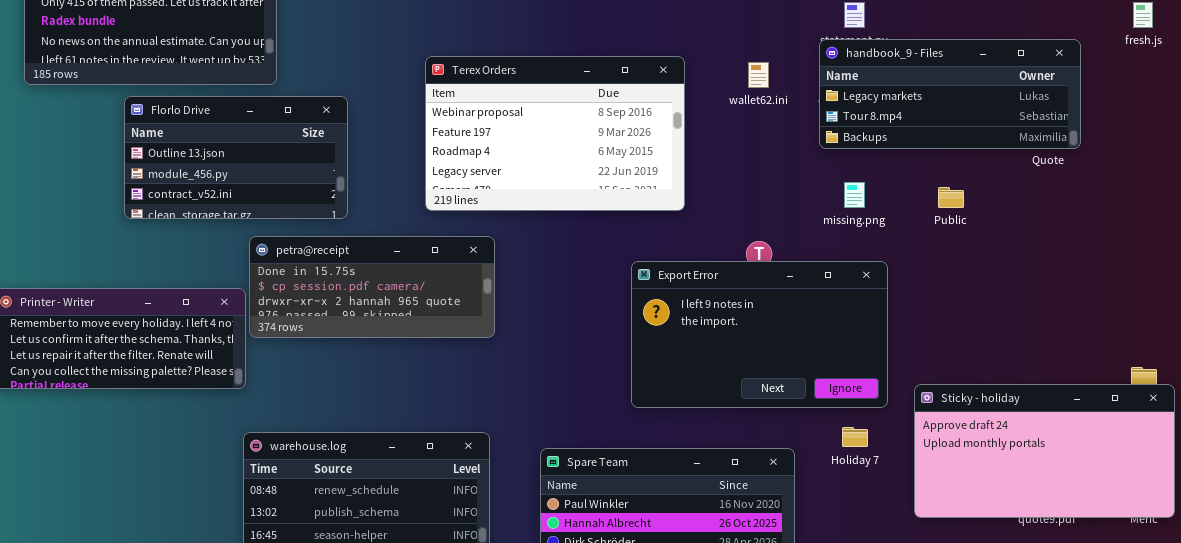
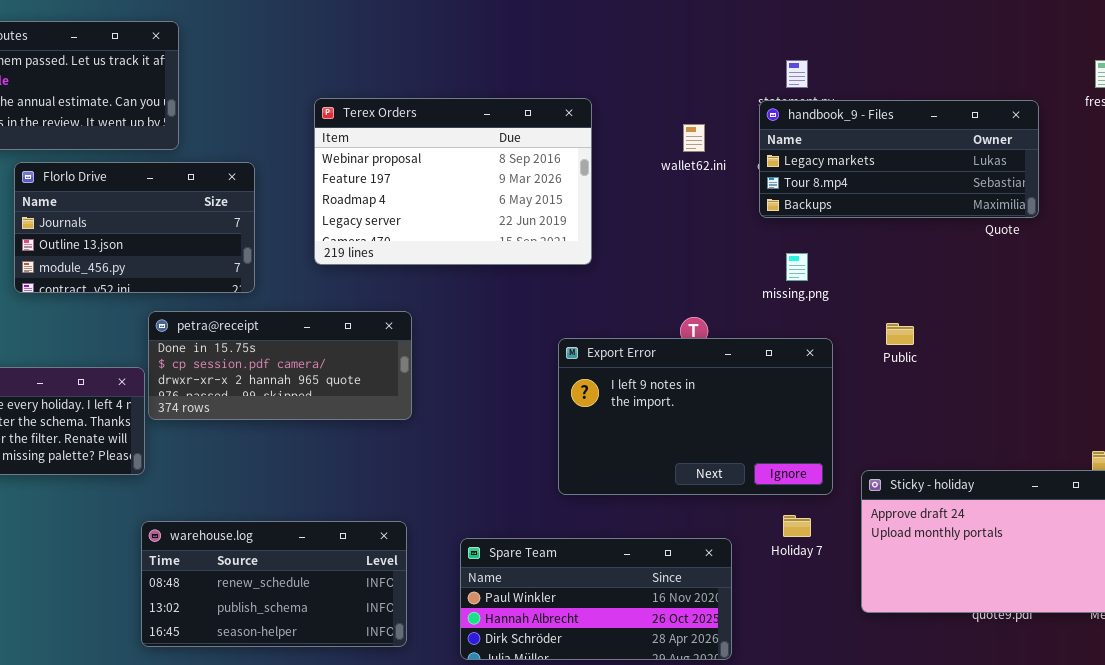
Terex Orders: [425,56,685,211] -> [314,98,592,265], moved
Florlo Drive: [124,96,348,219] -> [14,162,255,293], scrolled up 1 row
Public: [938,187,964,208] -> [886,323,914,345], moved

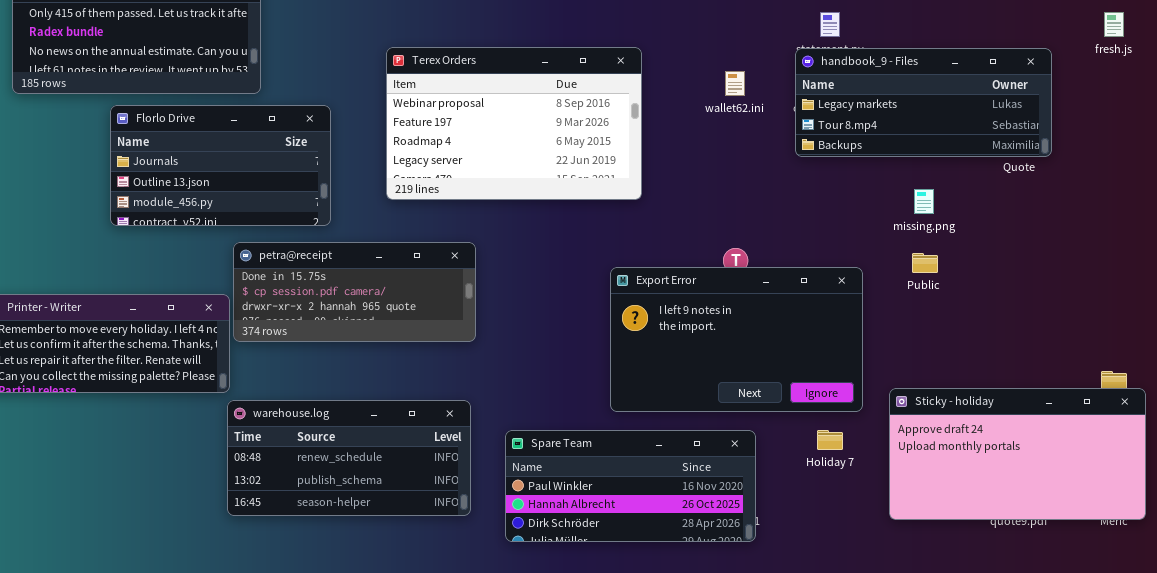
missing.png: [786,253,808,281] -> [914,189,934,214], moved
warehouse.log: [141,521,407,647] -> [227,400,471,516], moved
Spare Team: [460,538,732,660] -> [505,430,756,542], moved

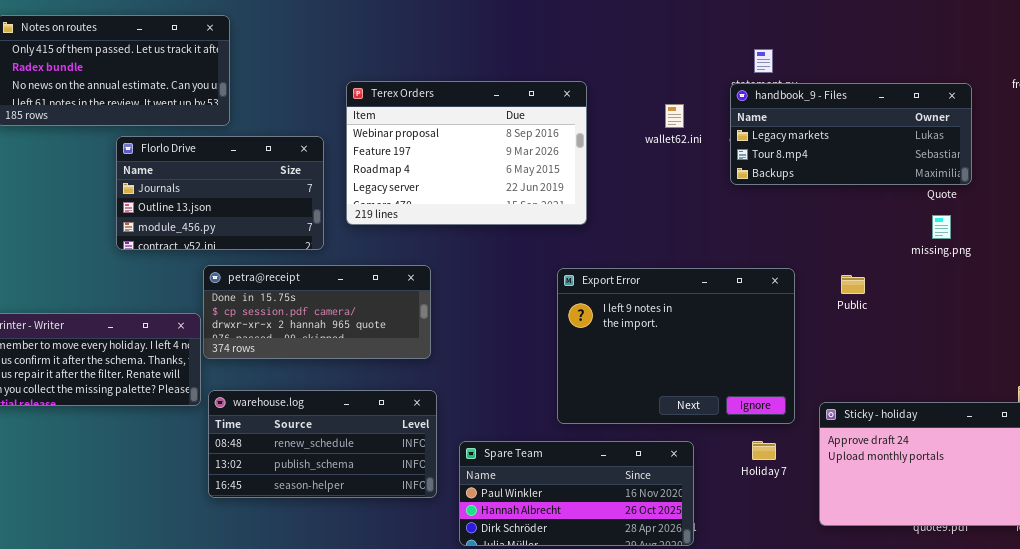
Florlo Drive: [110,105,331,226] -> [116,136,324,250], moved
missing.png: [914,189,934,214] -> [932,215,951,239], moved
Export Error: [610,267,863,412] -> [557,268,795,424], resized
warehouse.log: [227,400,471,516] -> [208,390,437,498], moved

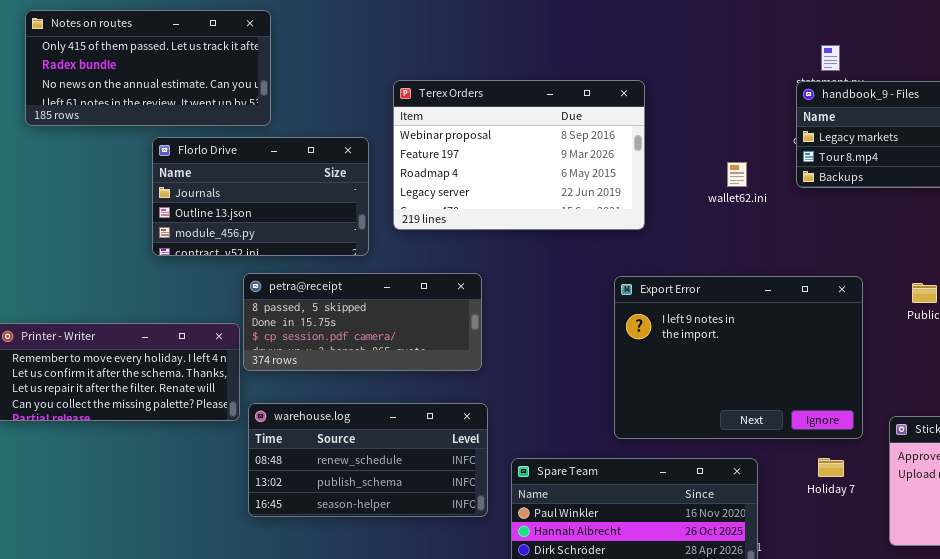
wallet62.ini: [665,104,684,128] -> [727,162,747,187], moved
petra@receipt: [203,265,431,359] -> [243,273,482,371], scrolled up 1 row

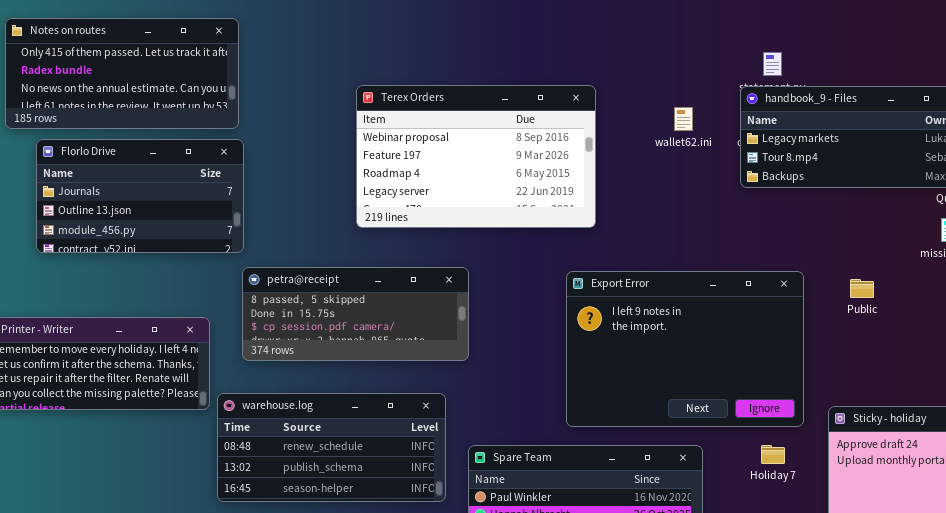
Florlo Drive: [152,137,369,256] -> [36,139,244,253], moved
wallet62.ini: [727,162,747,187] -> [674,107,693,131], moved
petra@receipt: [243,273,482,371] -> [242,267,469,361], moved

